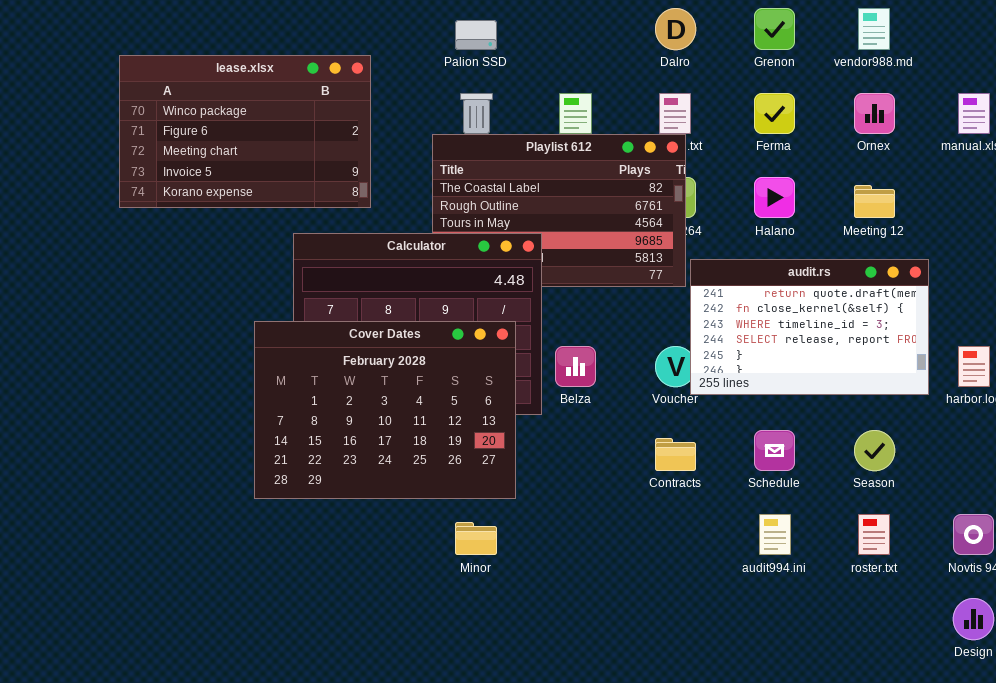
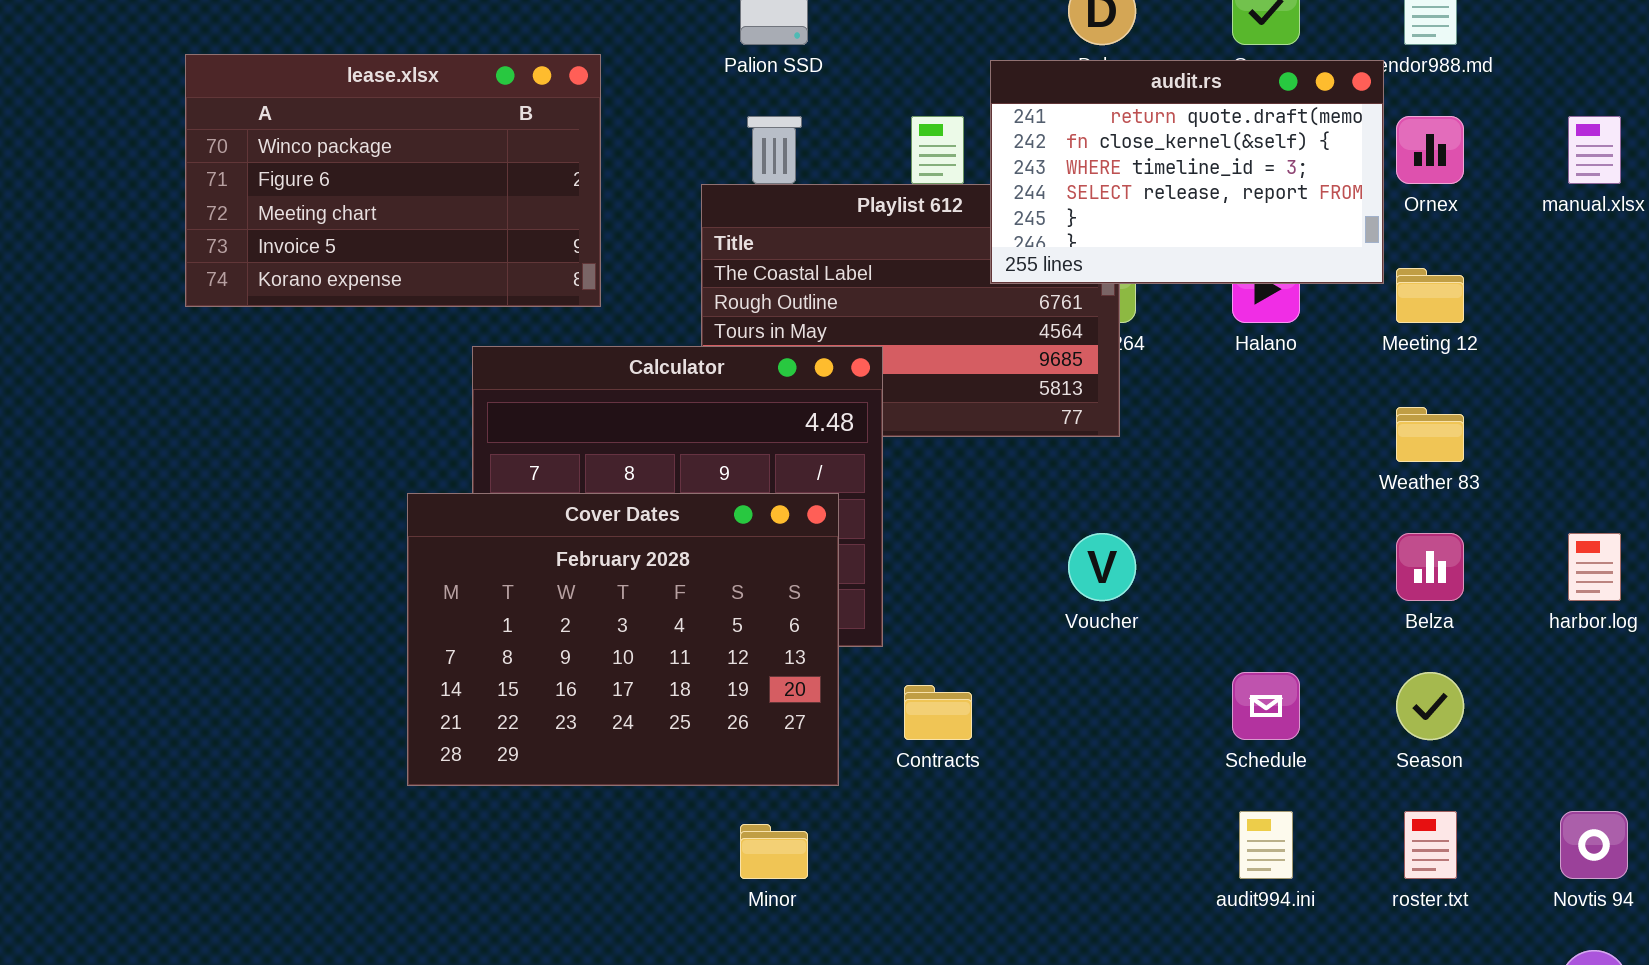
audit.rs: [690,259,929,395] -> [990,60,1384,284], moved
Belza: [555,346,596,387] -> [1396,533,1464,601], moved
Contracts: [655,438,696,471] -> [904,685,972,740], moved

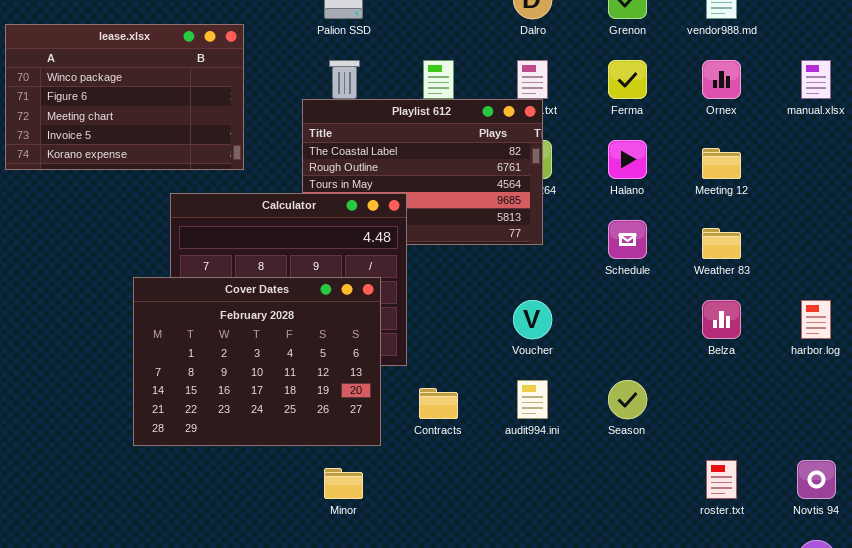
audit.rs: [990,60,1384,284] -> none, closed
Schedule: [1232,672,1300,740] -> [608,220,647,259], moved
Season: [1396,672,1464,740] -> [608,380,647,419], moved
audit994.ini: [1239,811,1293,879] -> [517,380,548,419], moved

